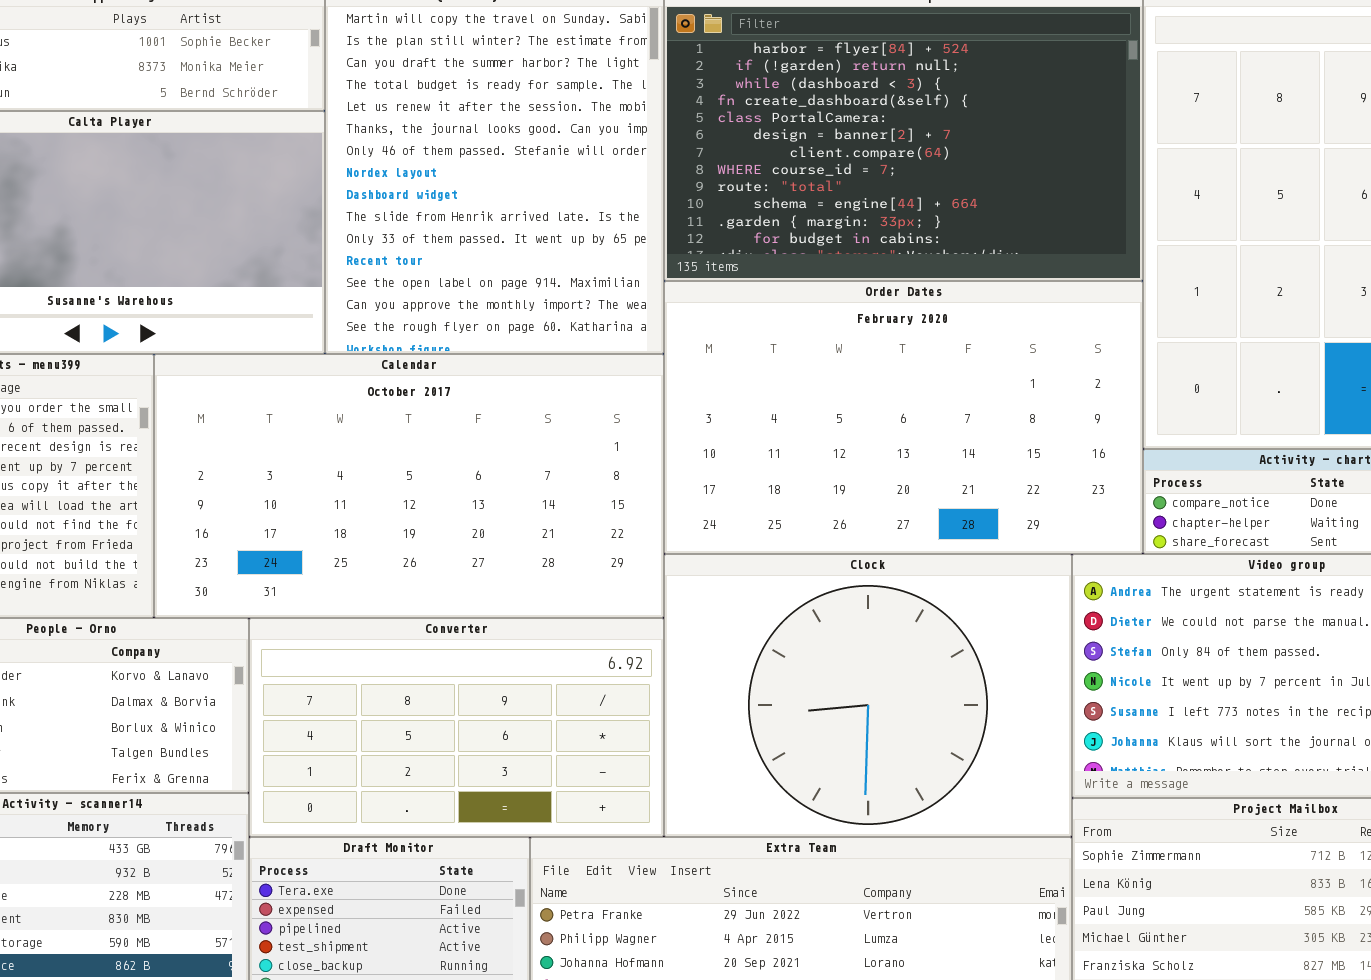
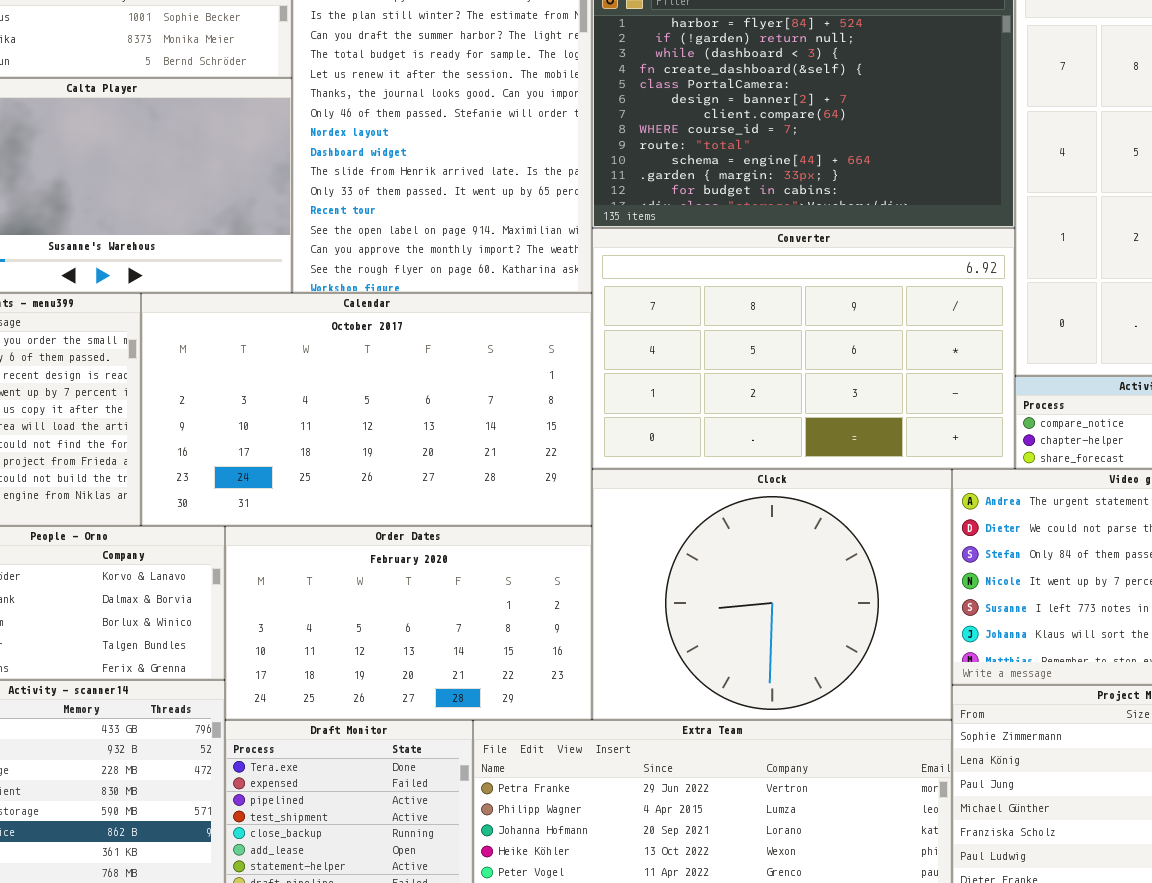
Order Dates: [664,281,1143,554] -> [225,526,592,720], moved, resized
Converter: [249,618,664,837] -> [592,228,1015,469], moved, resized

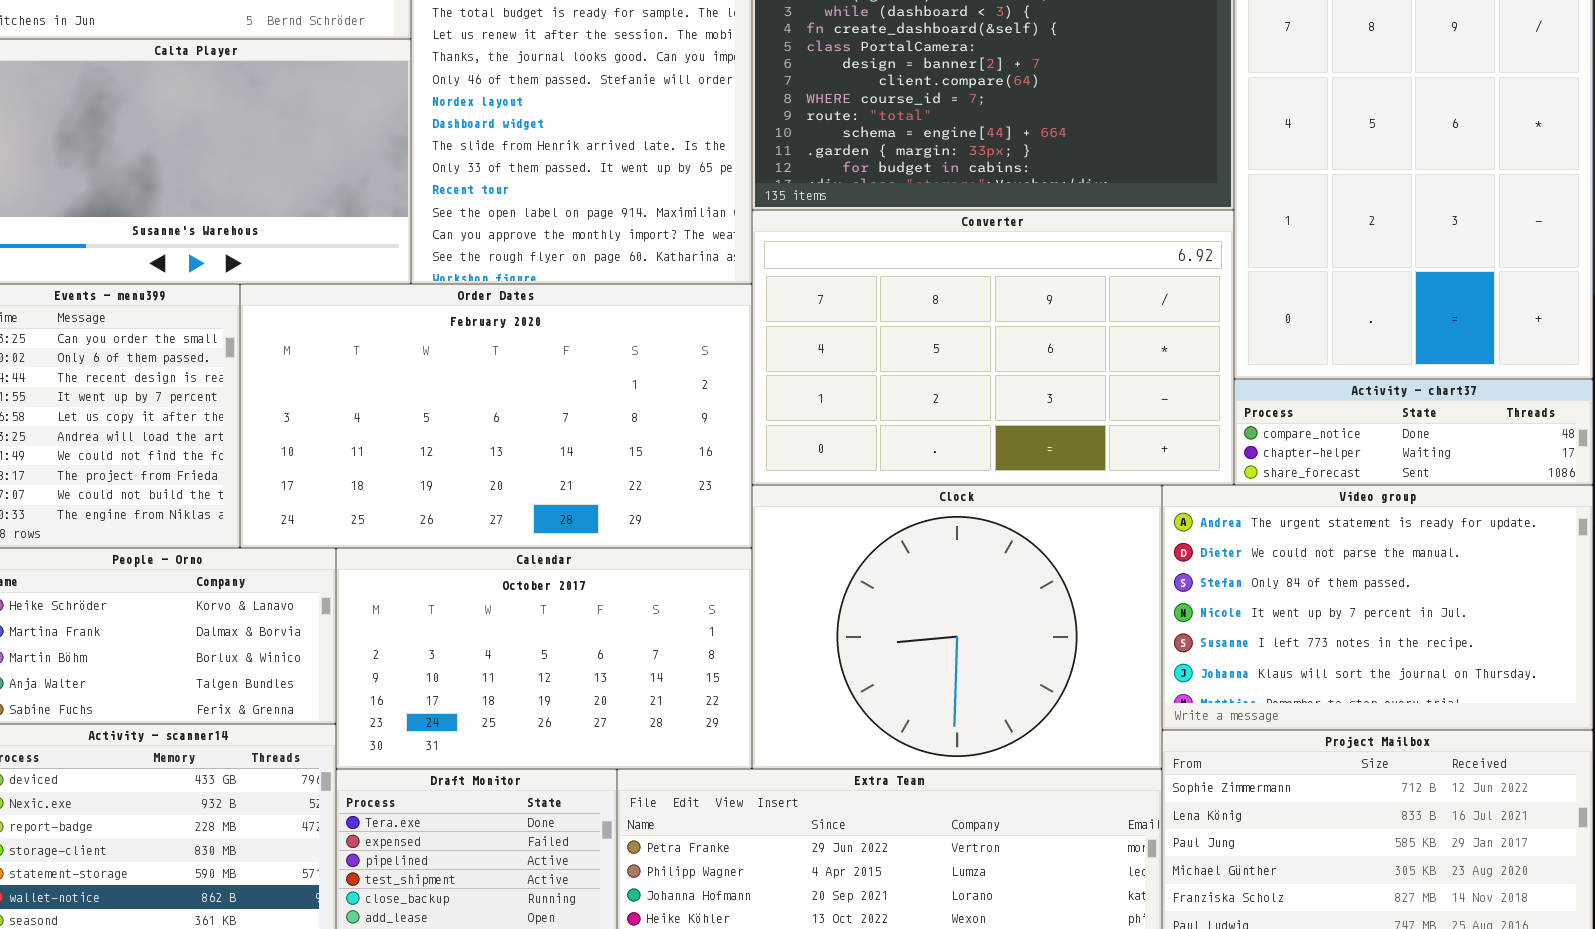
Calendar: [141,293,592,526] -> [336,548,752,769], moved, resized
Order Dates: [225,526,592,720] -> [240,284,752,548], moved, resized

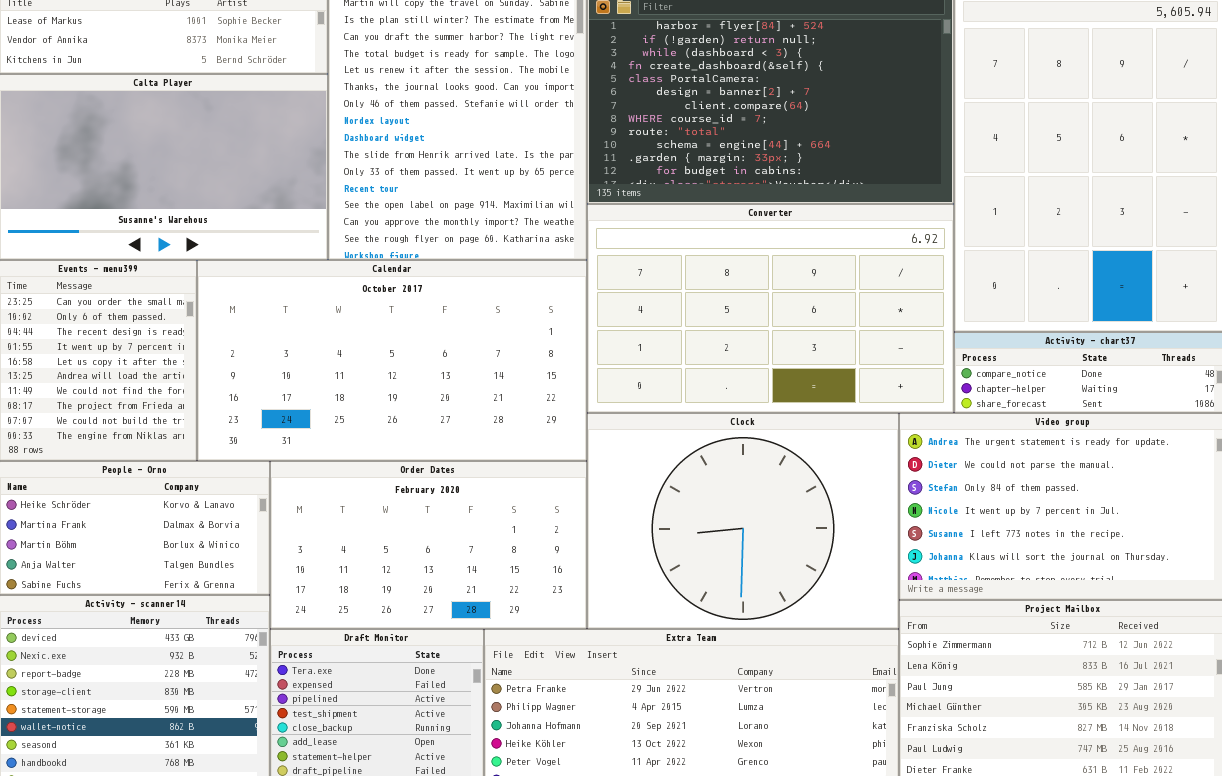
Order Dates: [240,284,752,548] -> [270,461,587,629], moved, resized
Calendar: [336,548,752,769] -> [197,260,587,461], moved, resized

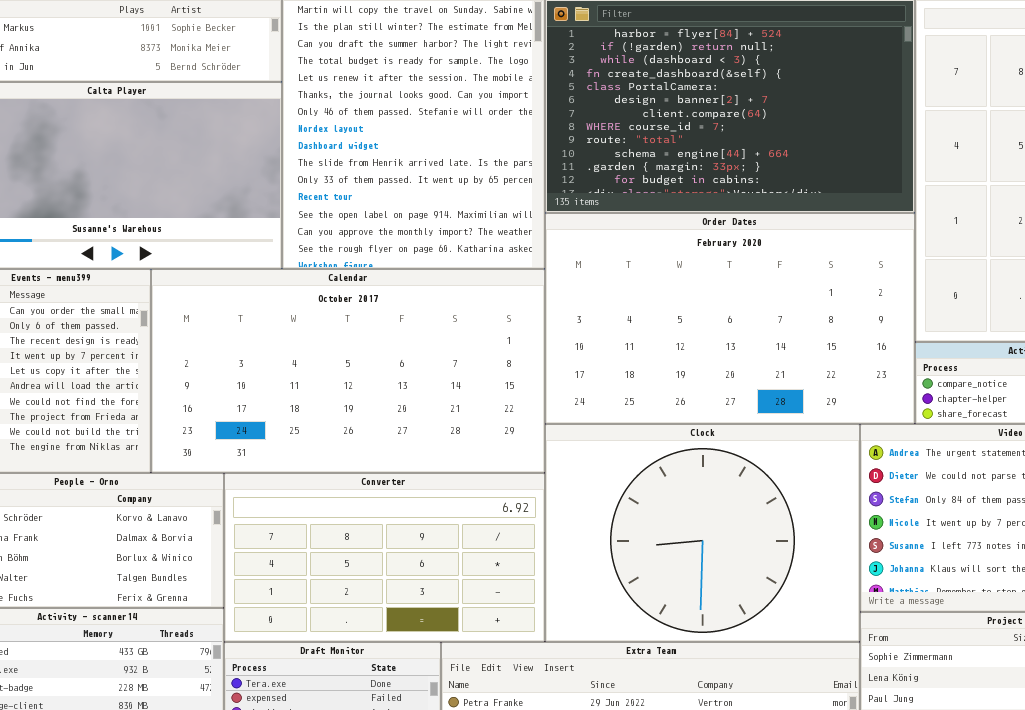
Converter: [587,204,954,413] -> [224,473,545,642], moved, resized
Order Dates: [270,461,587,629] -> [545,213,915,424], moved, resized

